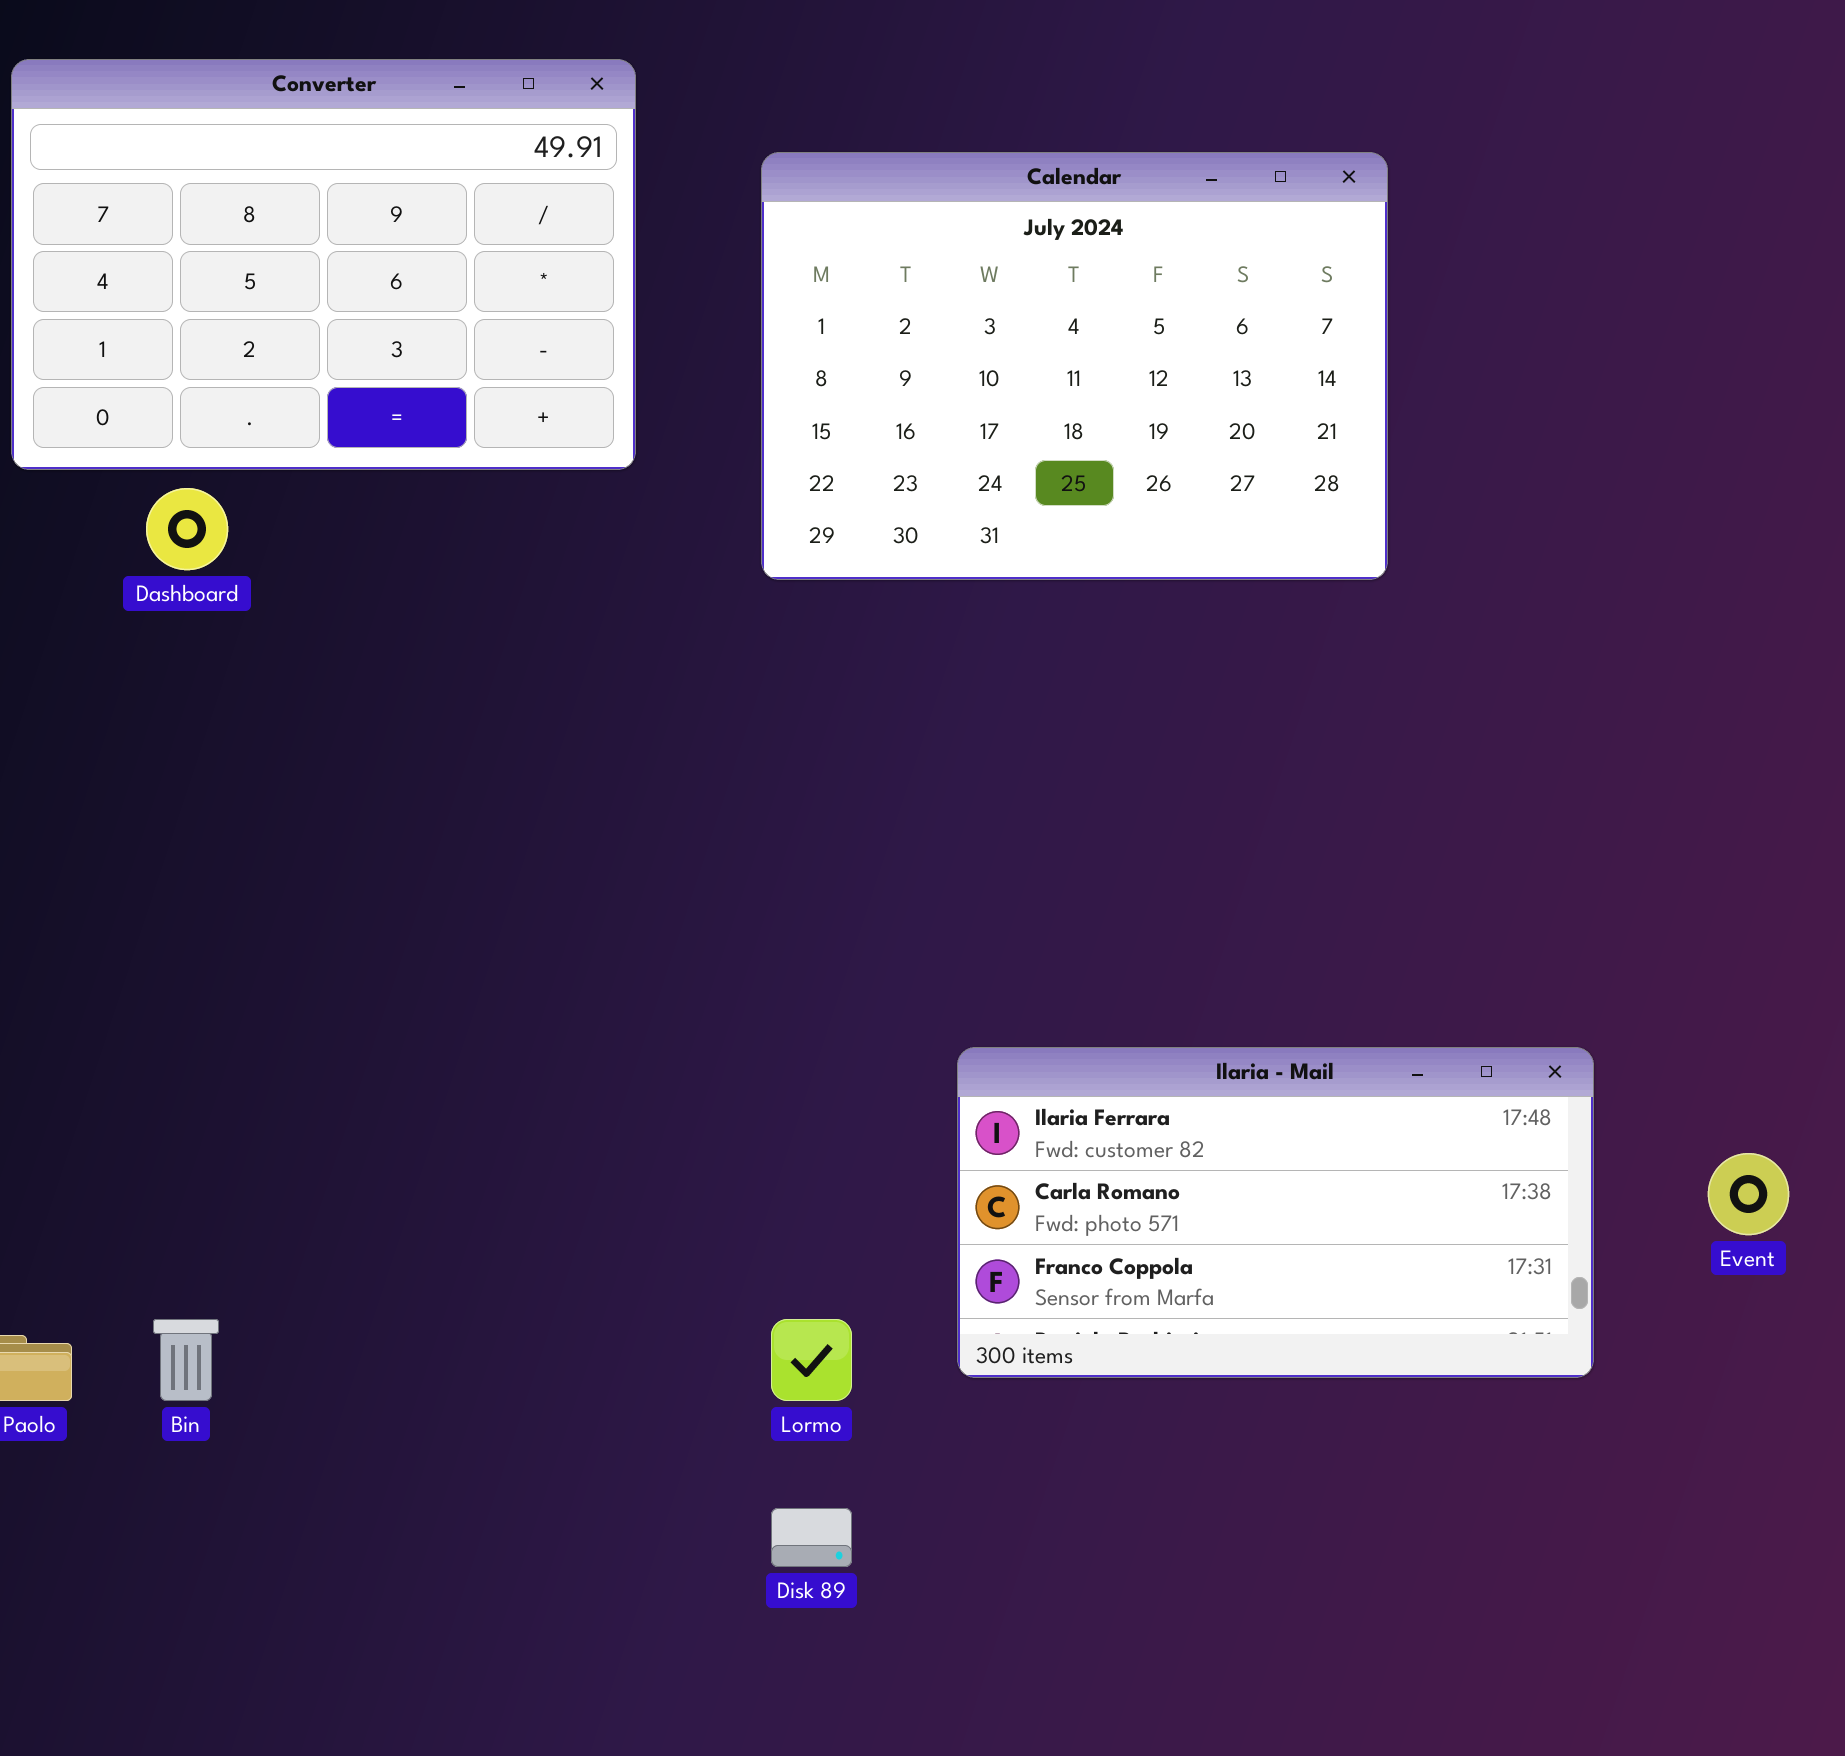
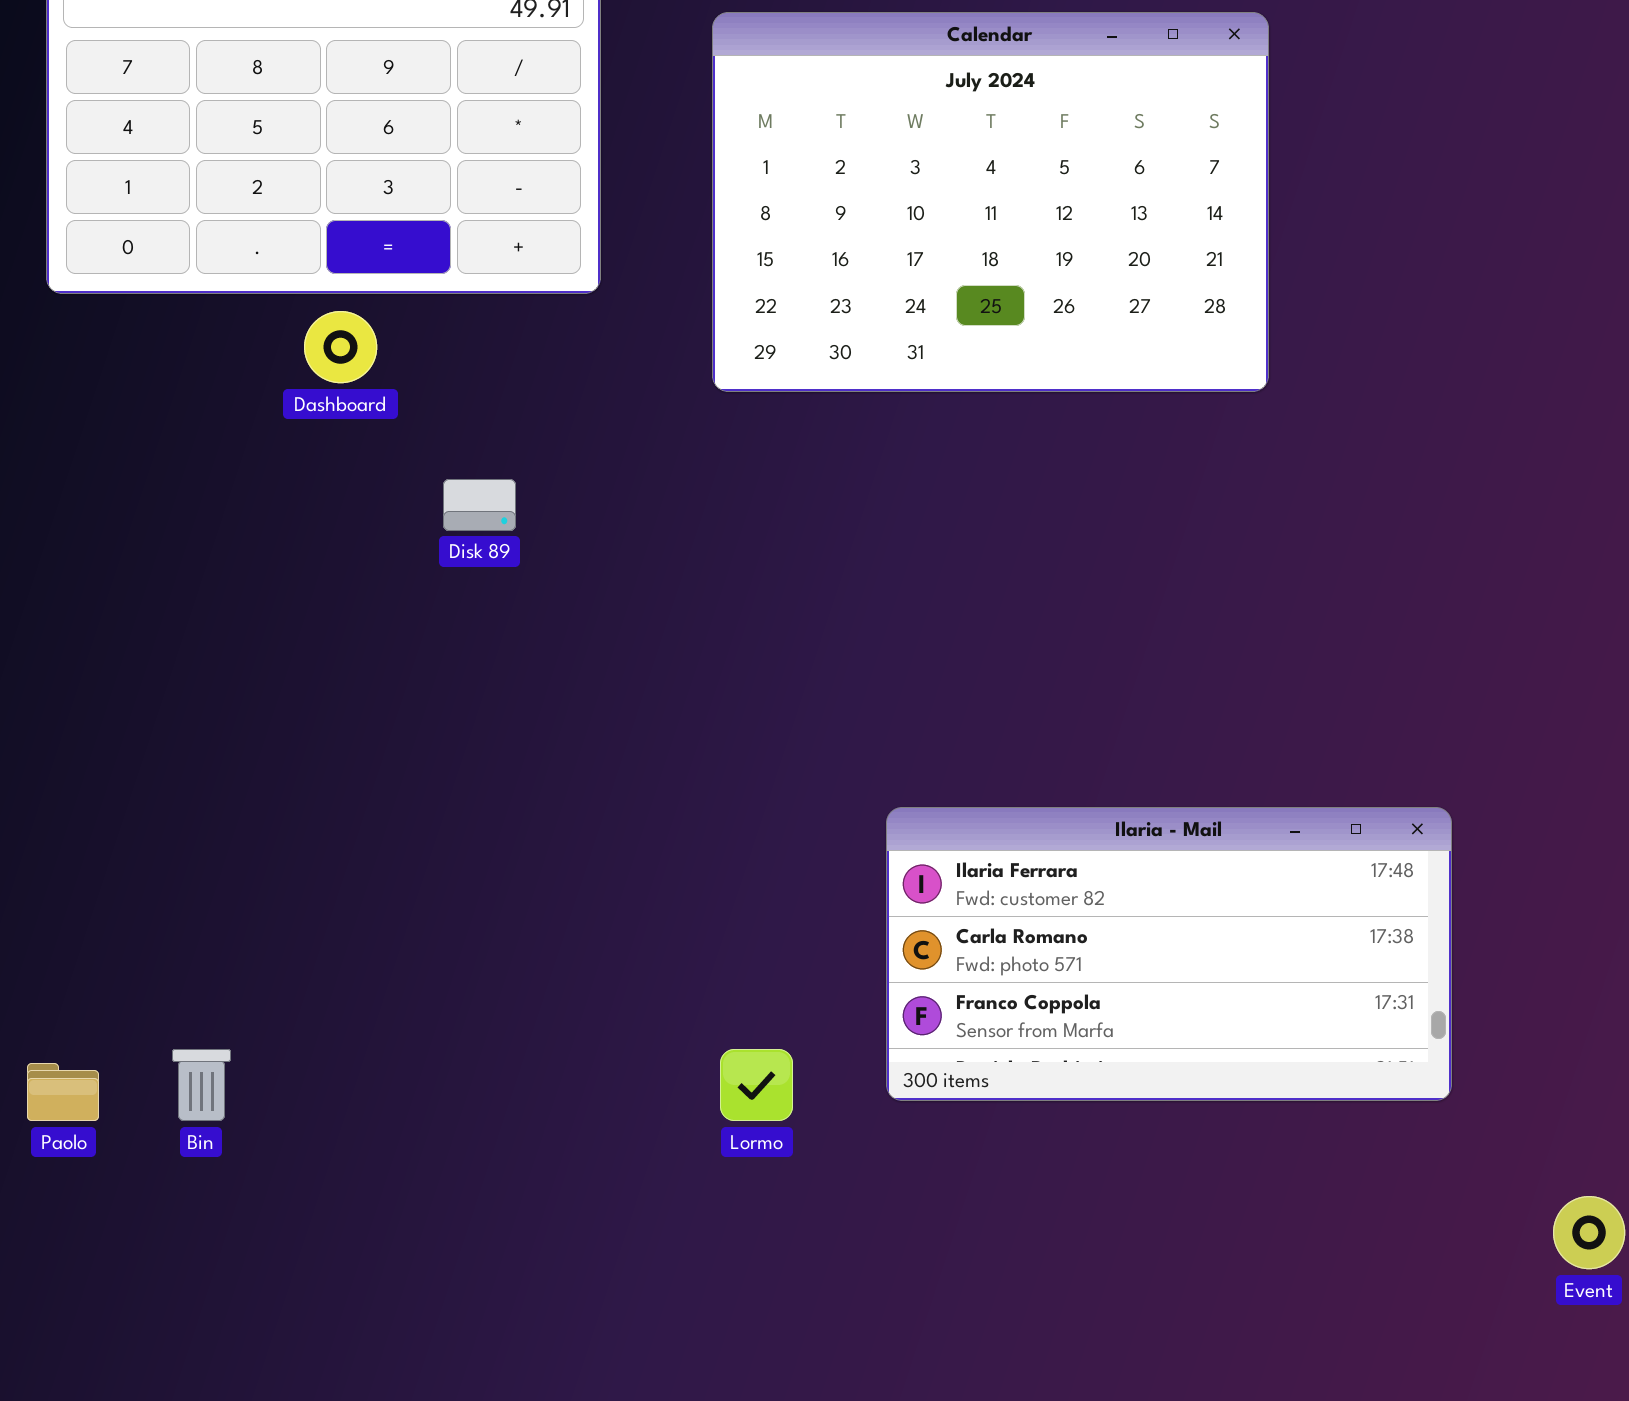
Dashboard: [146,488,228,570] -> [304,311,377,383], moved
Event: [1708,1153,1789,1235] -> [1553,1196,1625,1269], moved
Disk 89: [771,1508,852,1567] -> [443,479,516,531], moved

